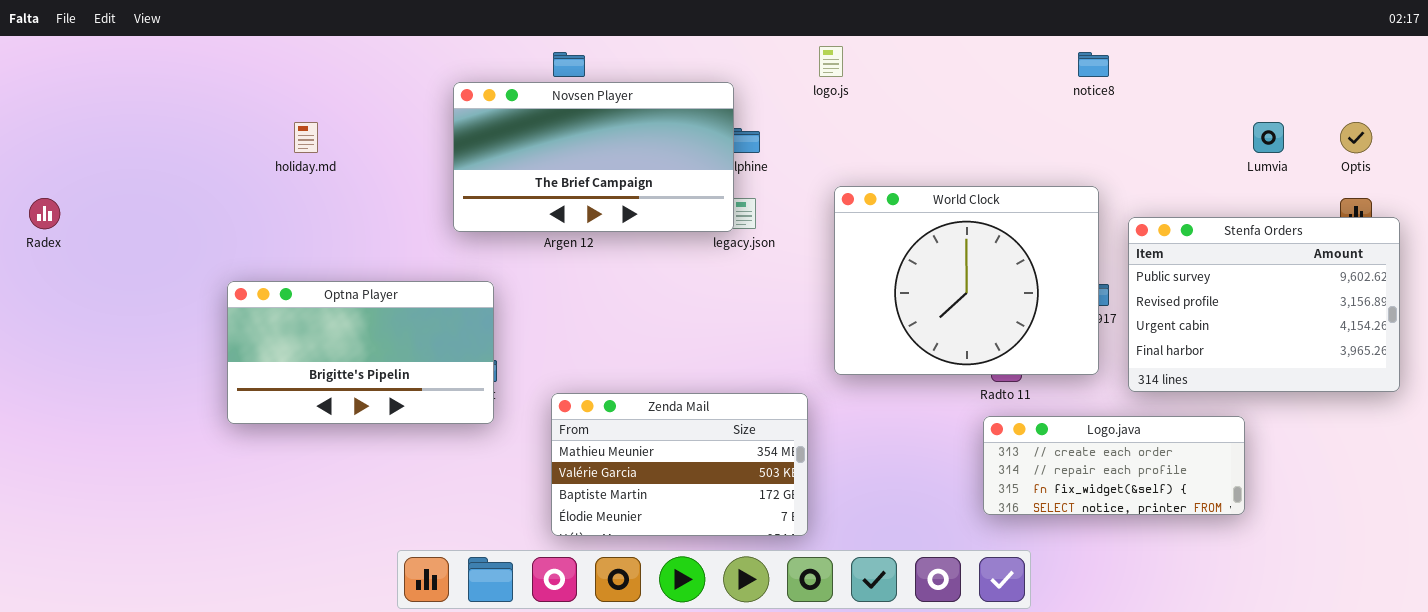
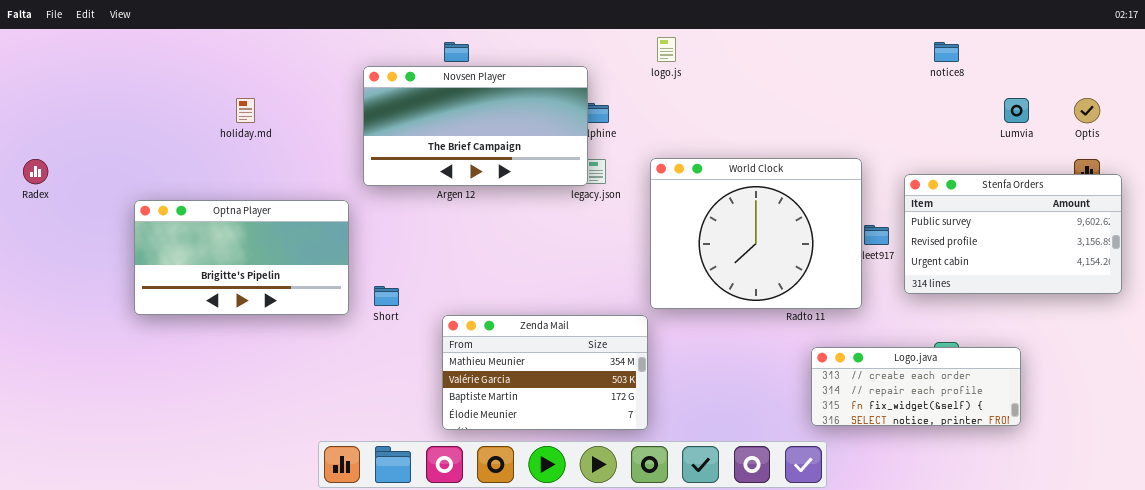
notice8: [1078,52,1109,77] -> [934,42,959,62], moved
World Clock: [834,186,1099,375] -> [650,158,862,309], moved
Stenfa Orders: [1128,217,1400,392] -> [904,174,1122,294], resized
Optna Player: [227,281,494,424] -> [134,200,349,315], moved
Logo.java: [983,416,1245,515] -> [811,347,1021,426], moved

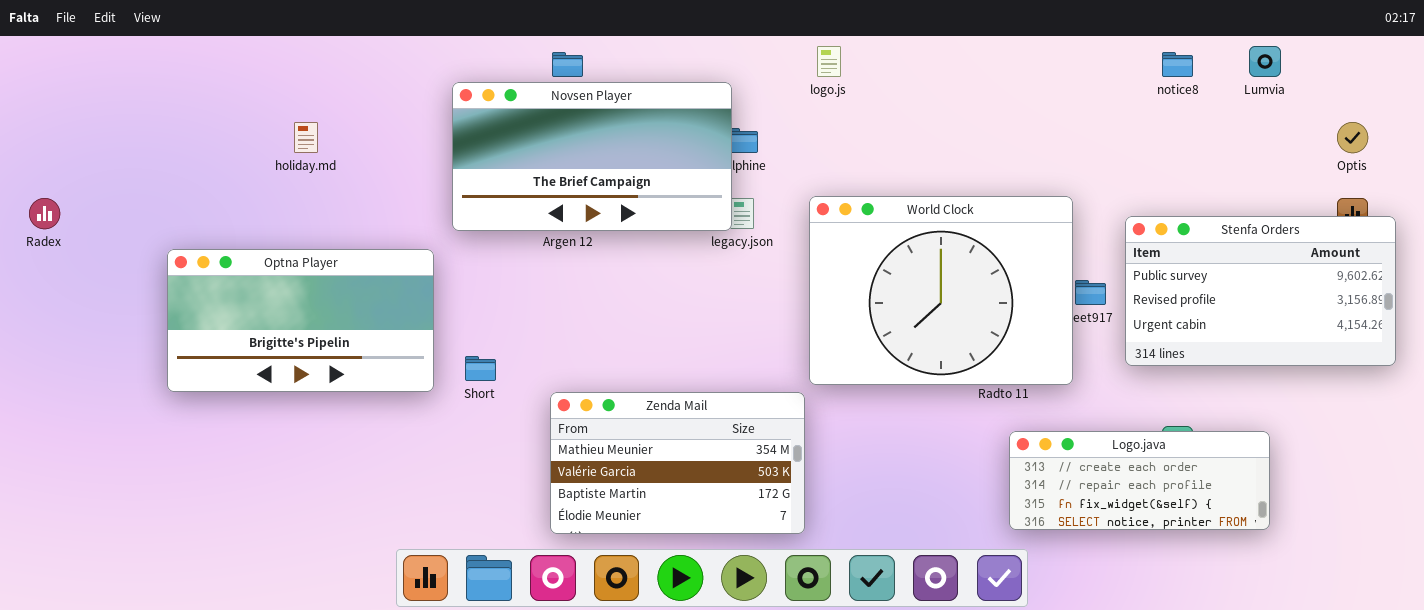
Lumvia: [1004,98,1029,123] -> [1249,46,1281,77], moved

